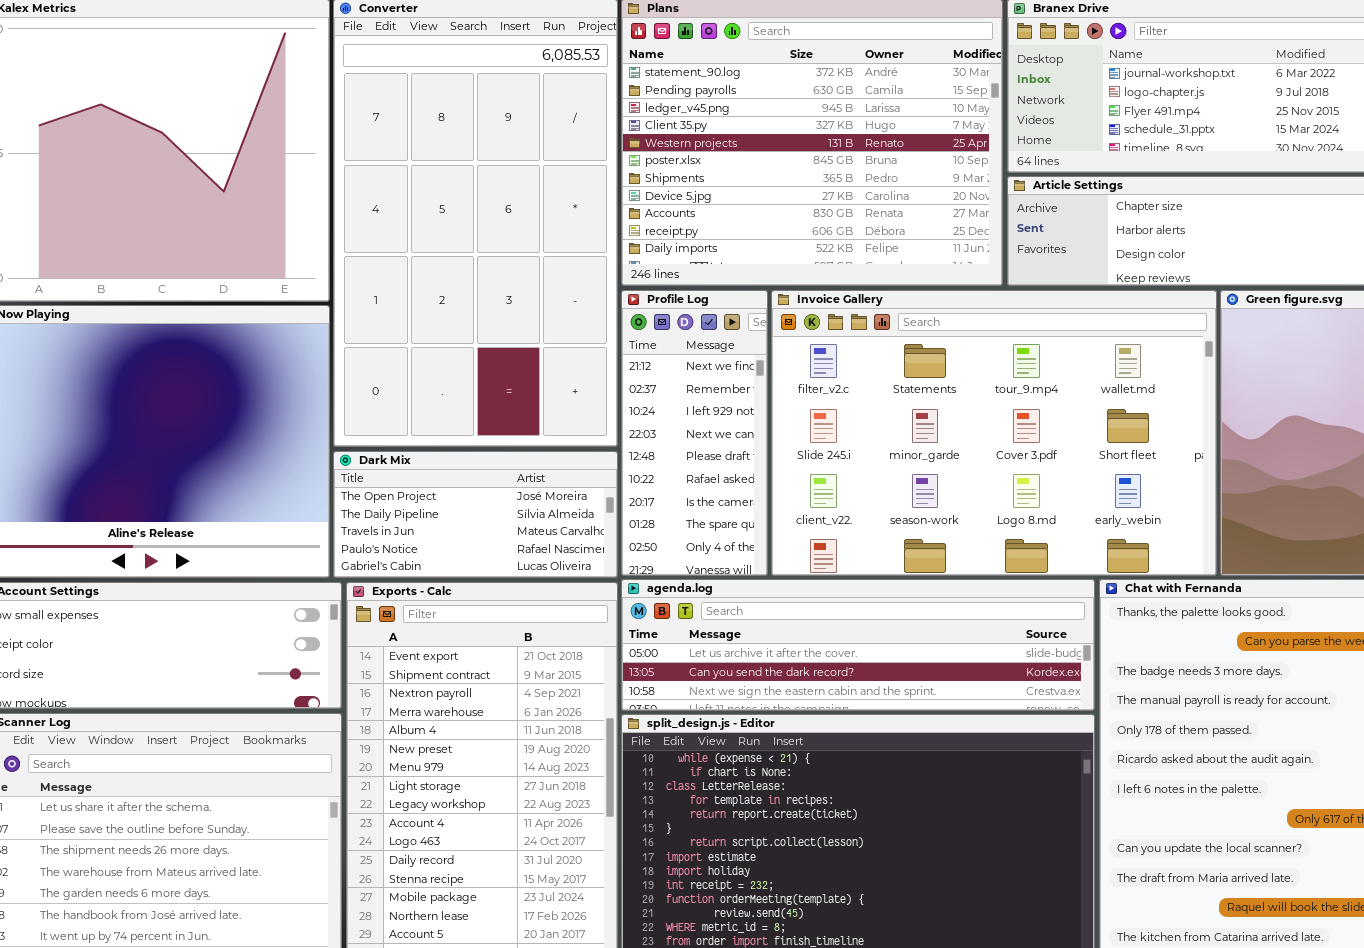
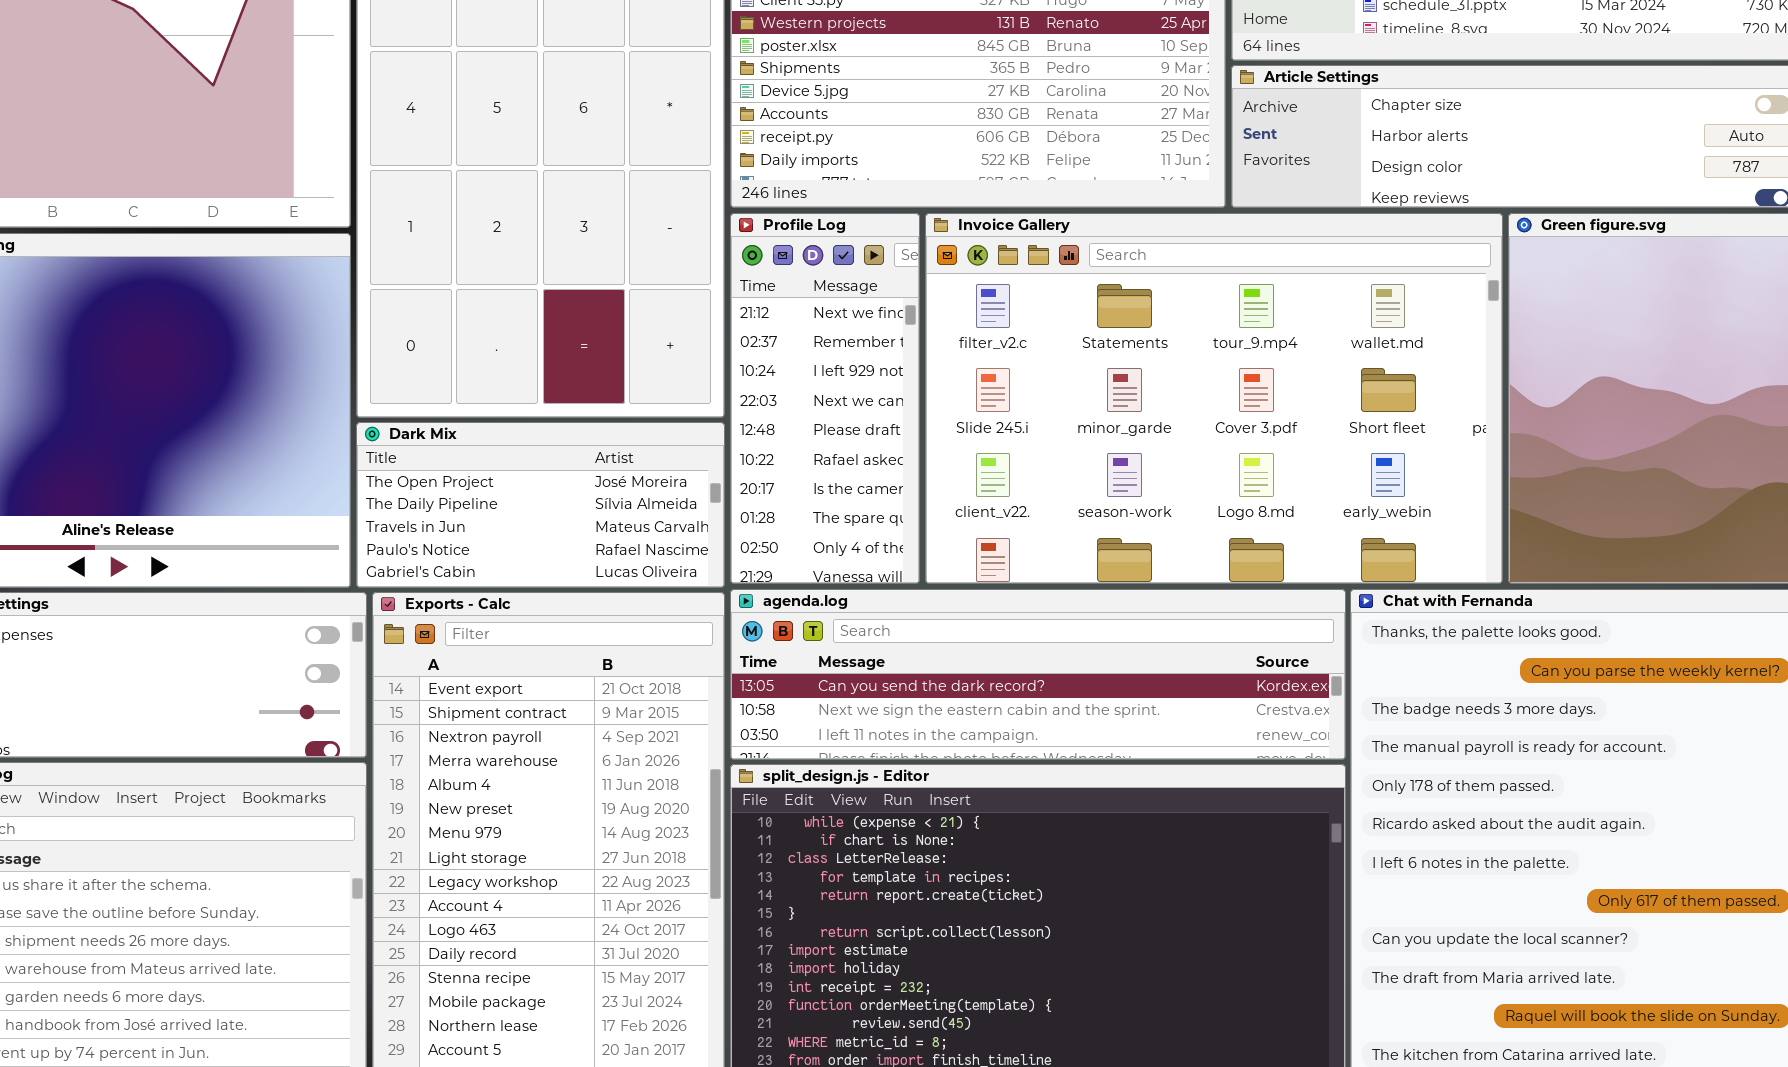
agenda.log: [621,579,1095,711] -> [730,589,1346,760], scrolled down 1 row

